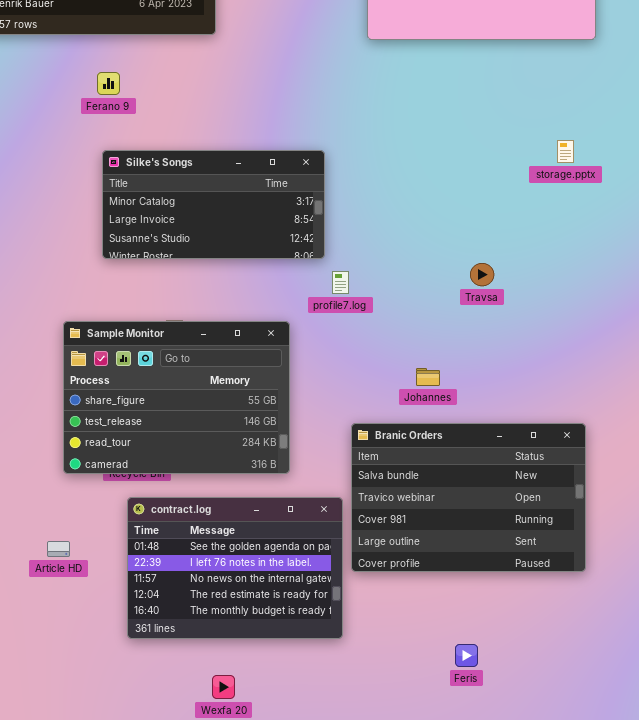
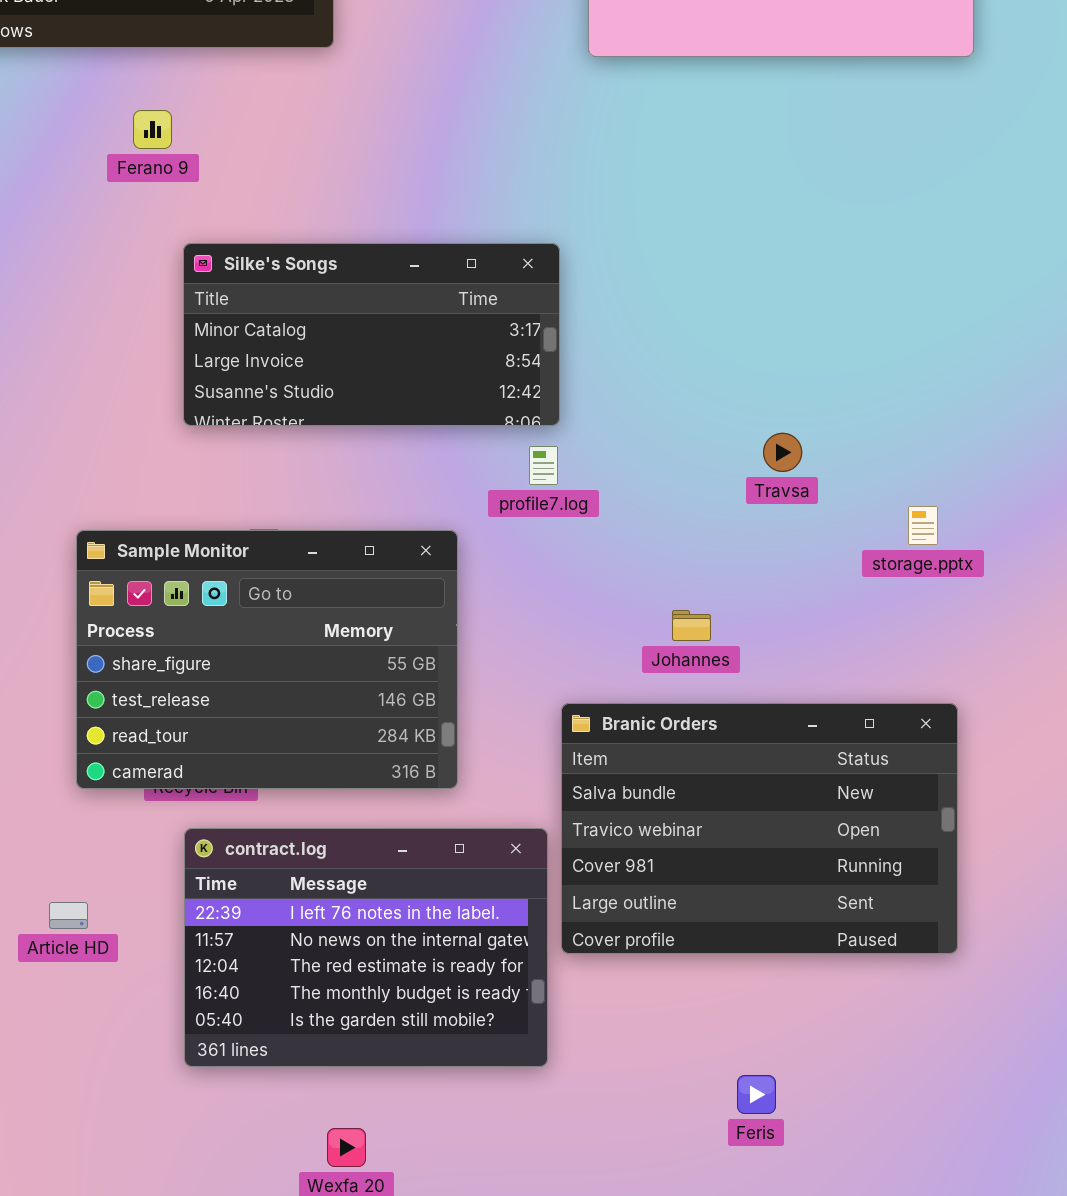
storage.pptx: [557,140,574,163] -> [908,506,938,545], moved
Silke's Songs: [102,150,325,259] -> [183,243,560,426], moved
contract.log: [127,497,343,639] -> [184,828,548,1067], scrolled down 1 row

